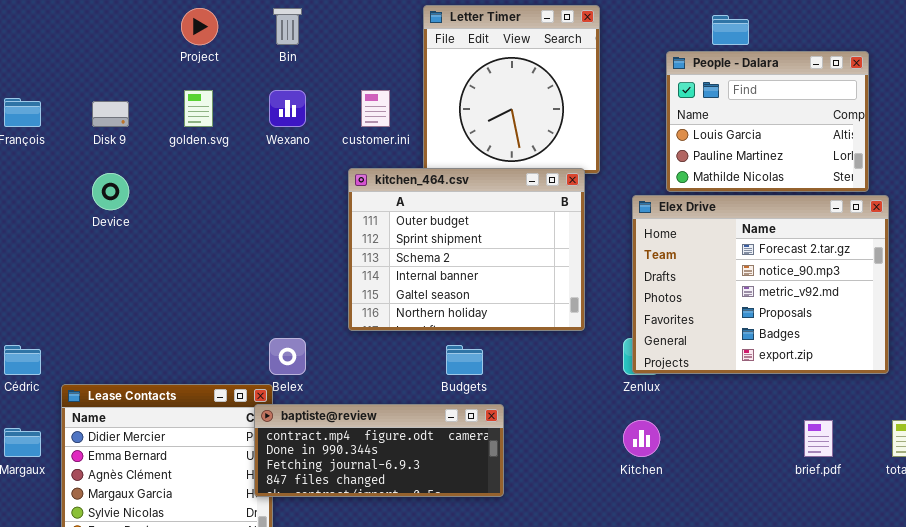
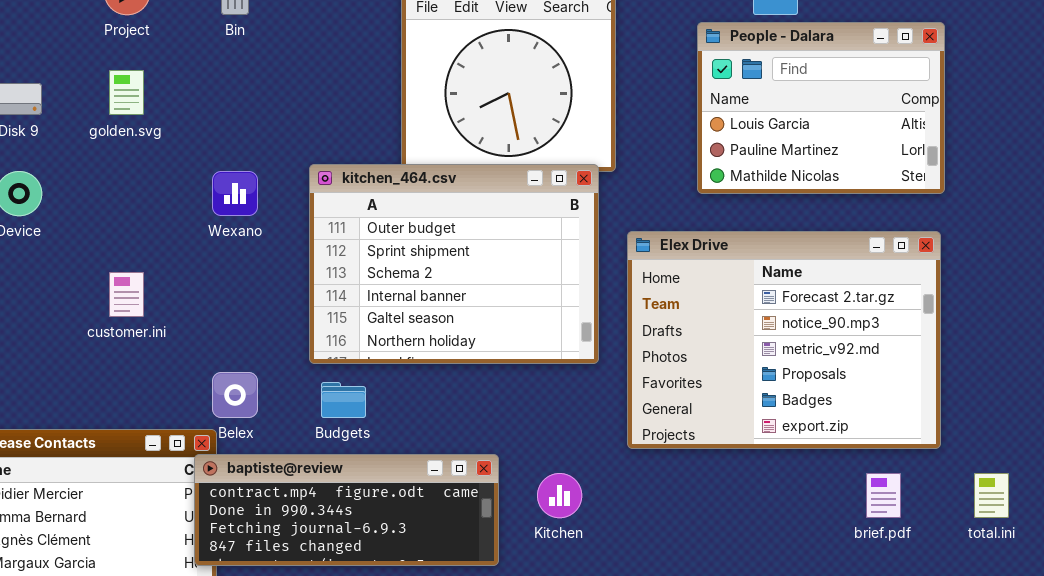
Wexano: [269,90,306,127] -> [212,171,258,216], moved
customer.ini: [361,90,390,127] -> [109,272,144,317], moved
Elex Drive: [632,195,889,374] -> [627,231,941,449], moved
Budgets: [446,345,483,375] -> [321,382,366,418], moved
Kitchen: [623,420,660,457] -> [537,473,582,518], moved

